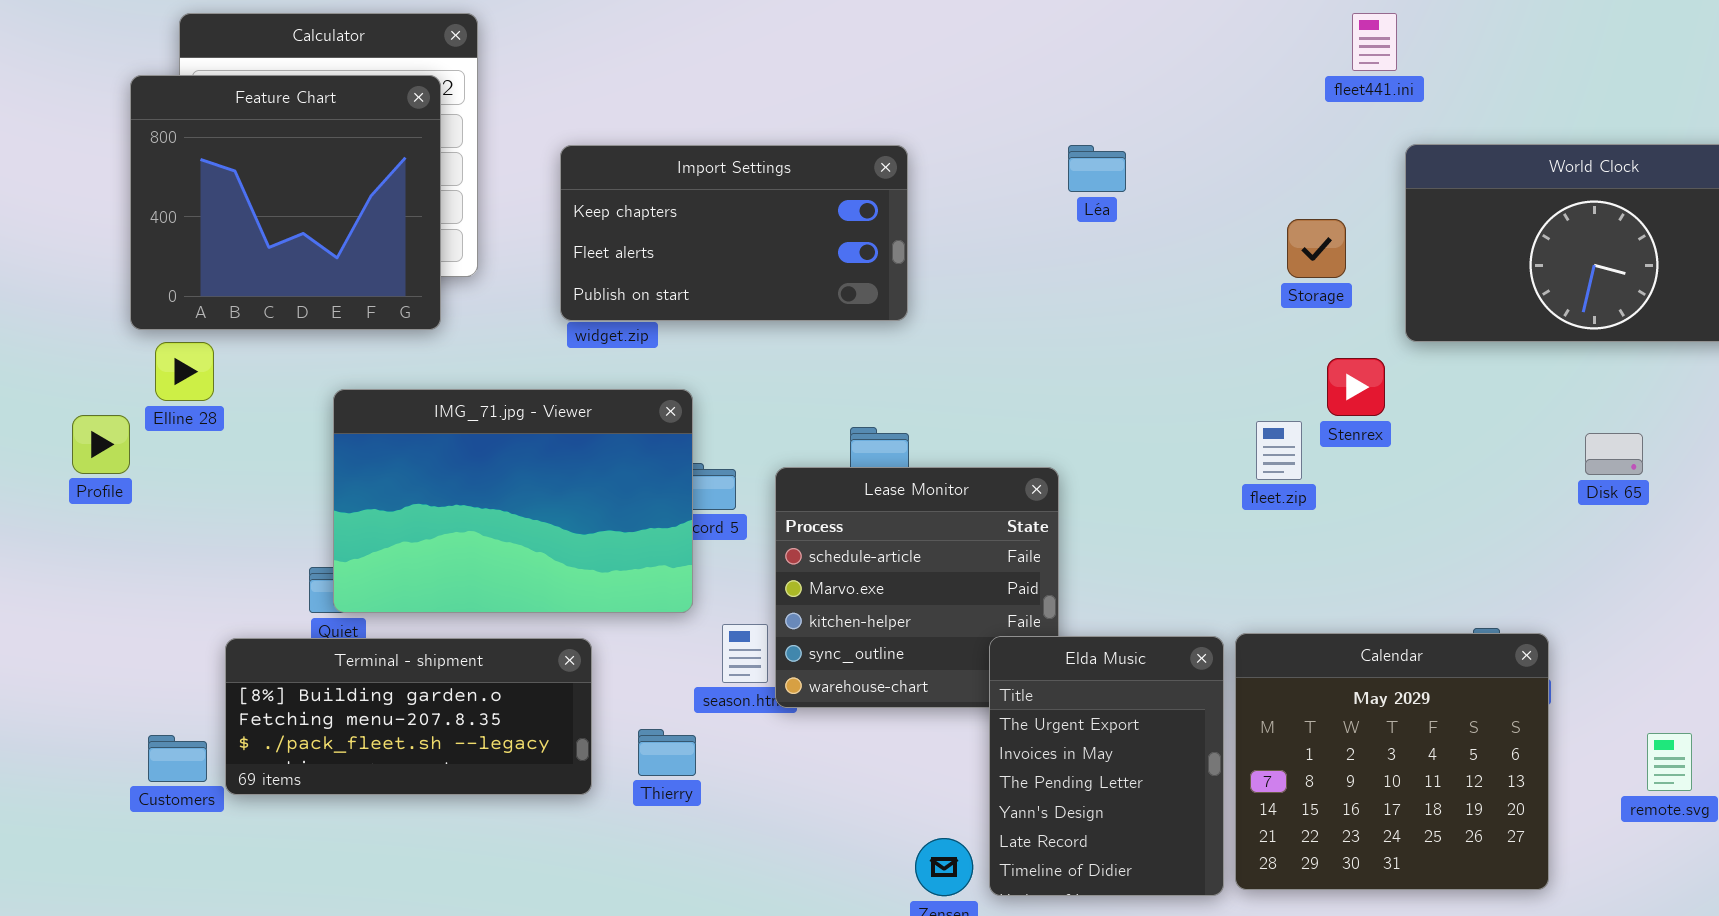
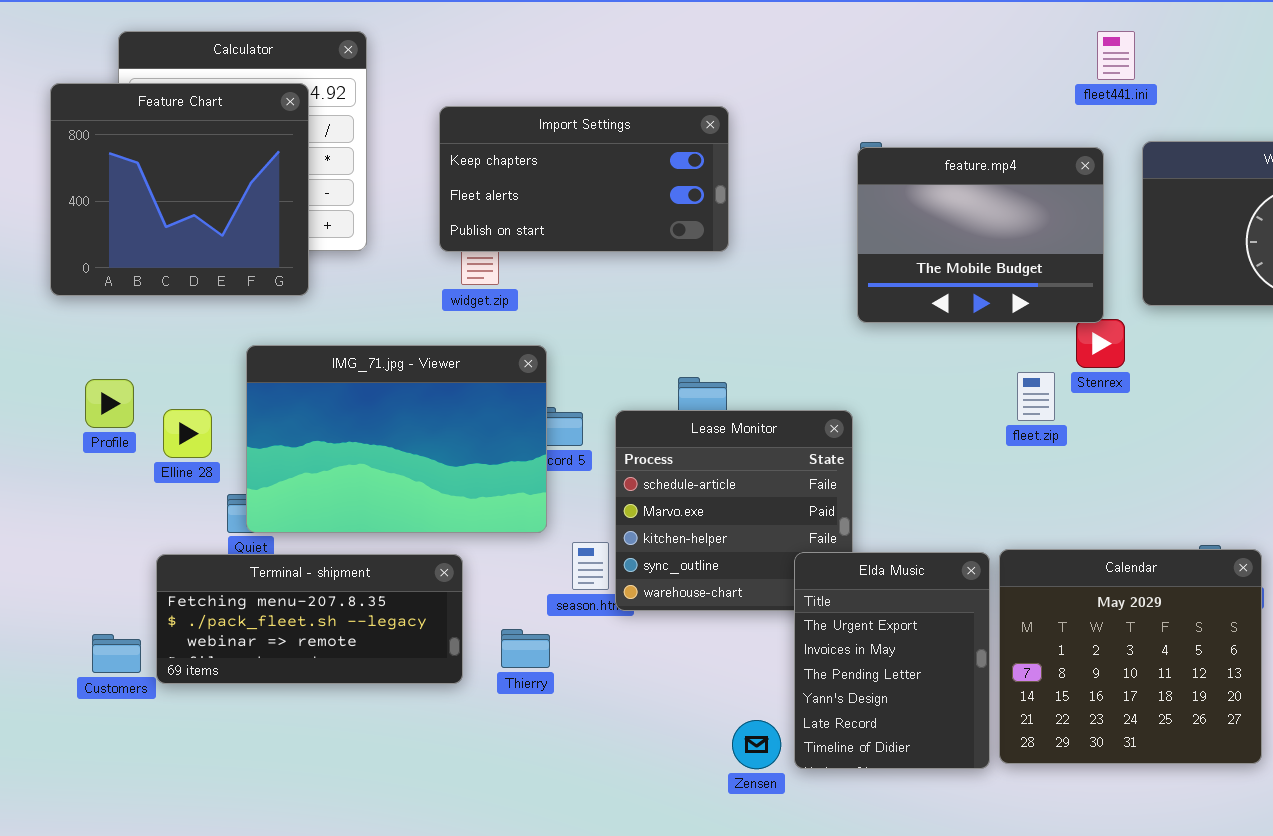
Feature Chart: [130,75,441,330] -> [50,83,309,296], moved
Import Settings: [560,145,908,321] -> [439,106,729,252], moved
feature.mp4: none -> [857,147,1104,323], opened
Elline 28: [155,342,214,401] -> [163,409,212,458], moved
Profile: [72,415,130,474] -> [85,379,134,428], moved
Terminal - shipment: [225,638,592,795] -> [156,554,463,684], scrolled down 1 row

